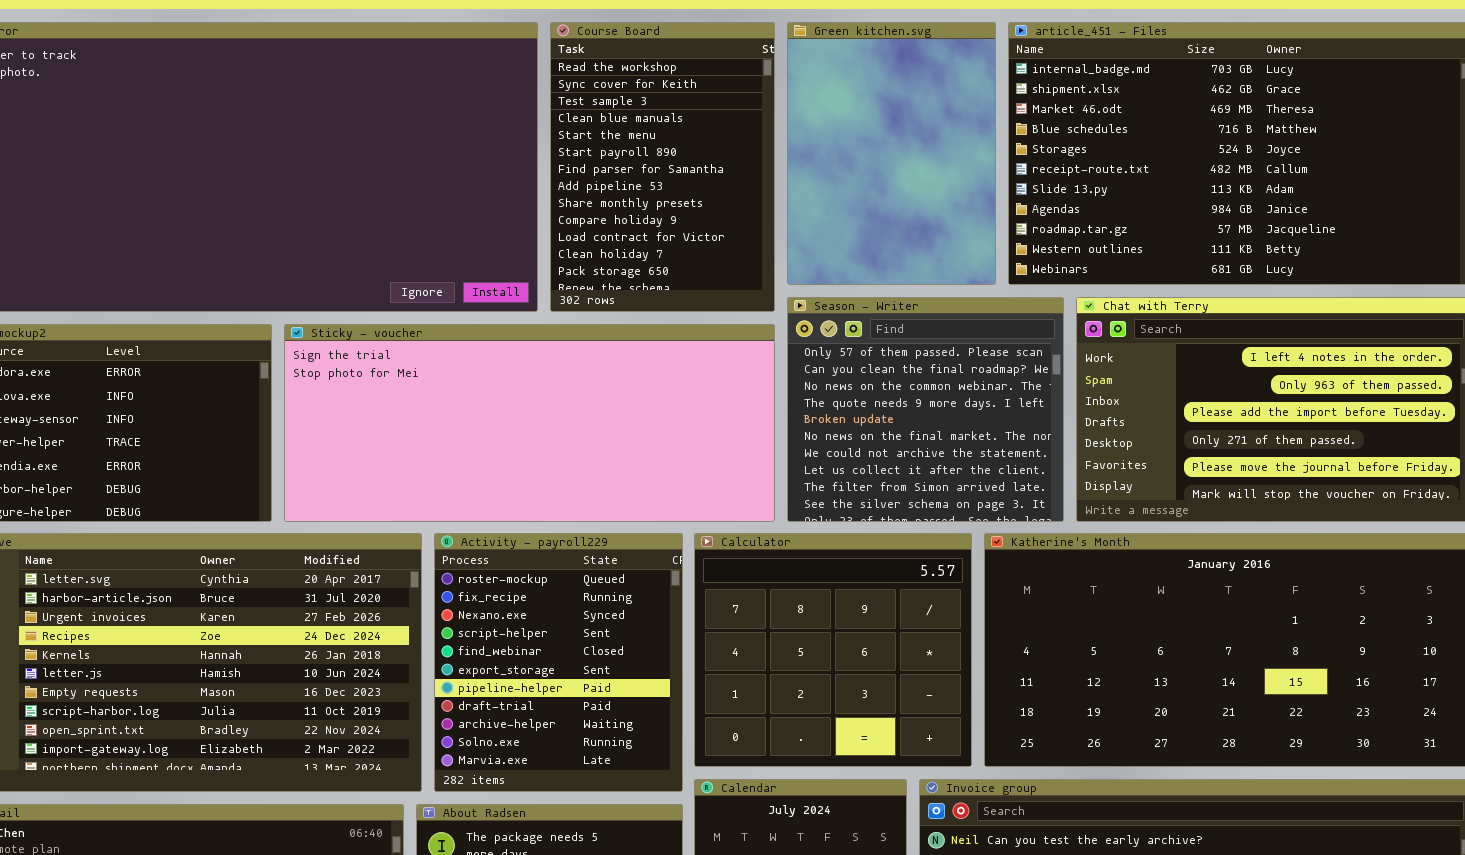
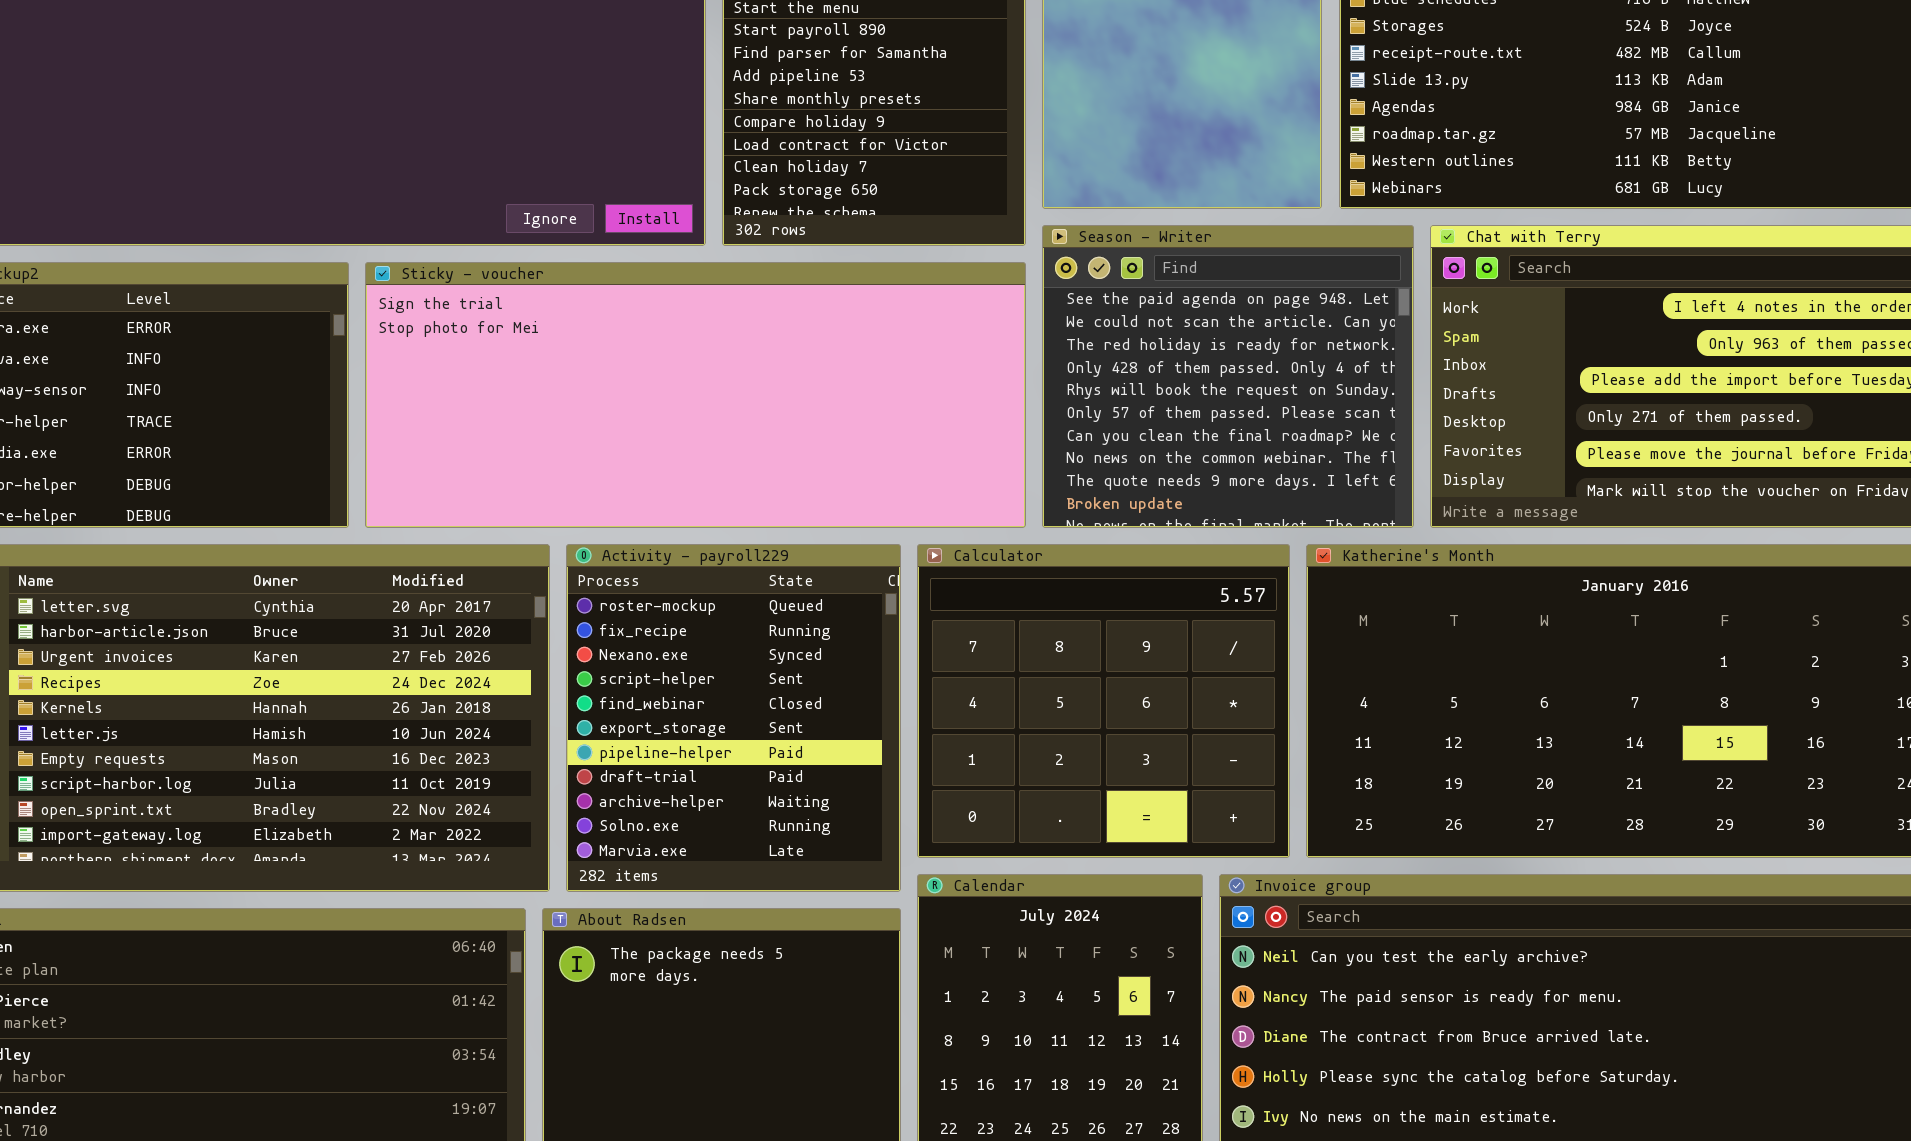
Season - Writer: [787,297,1064,522] -> [1042,225,1414,528], scrolled up 5 rows

